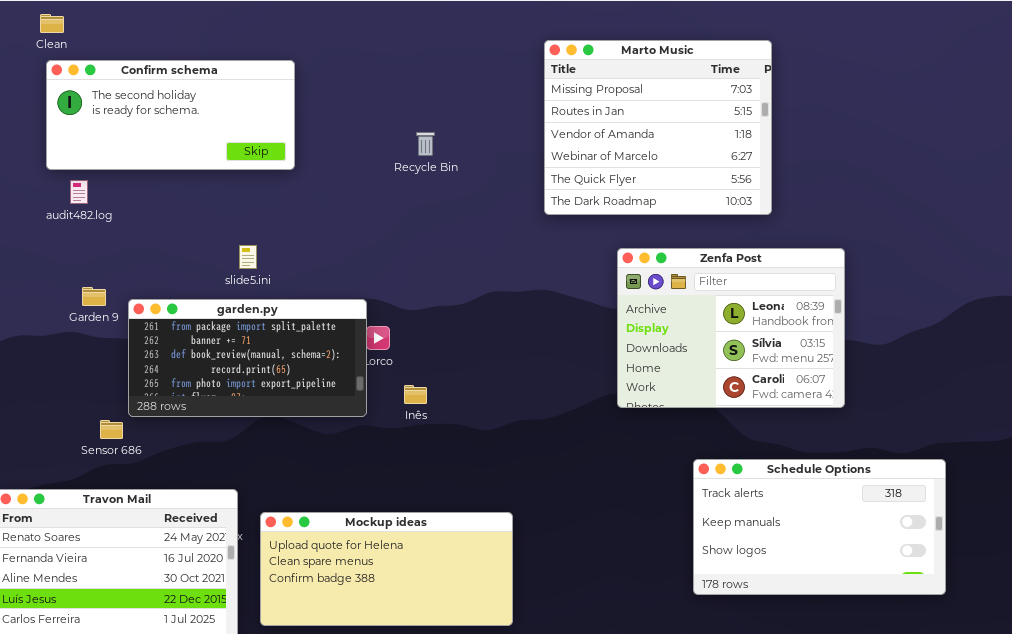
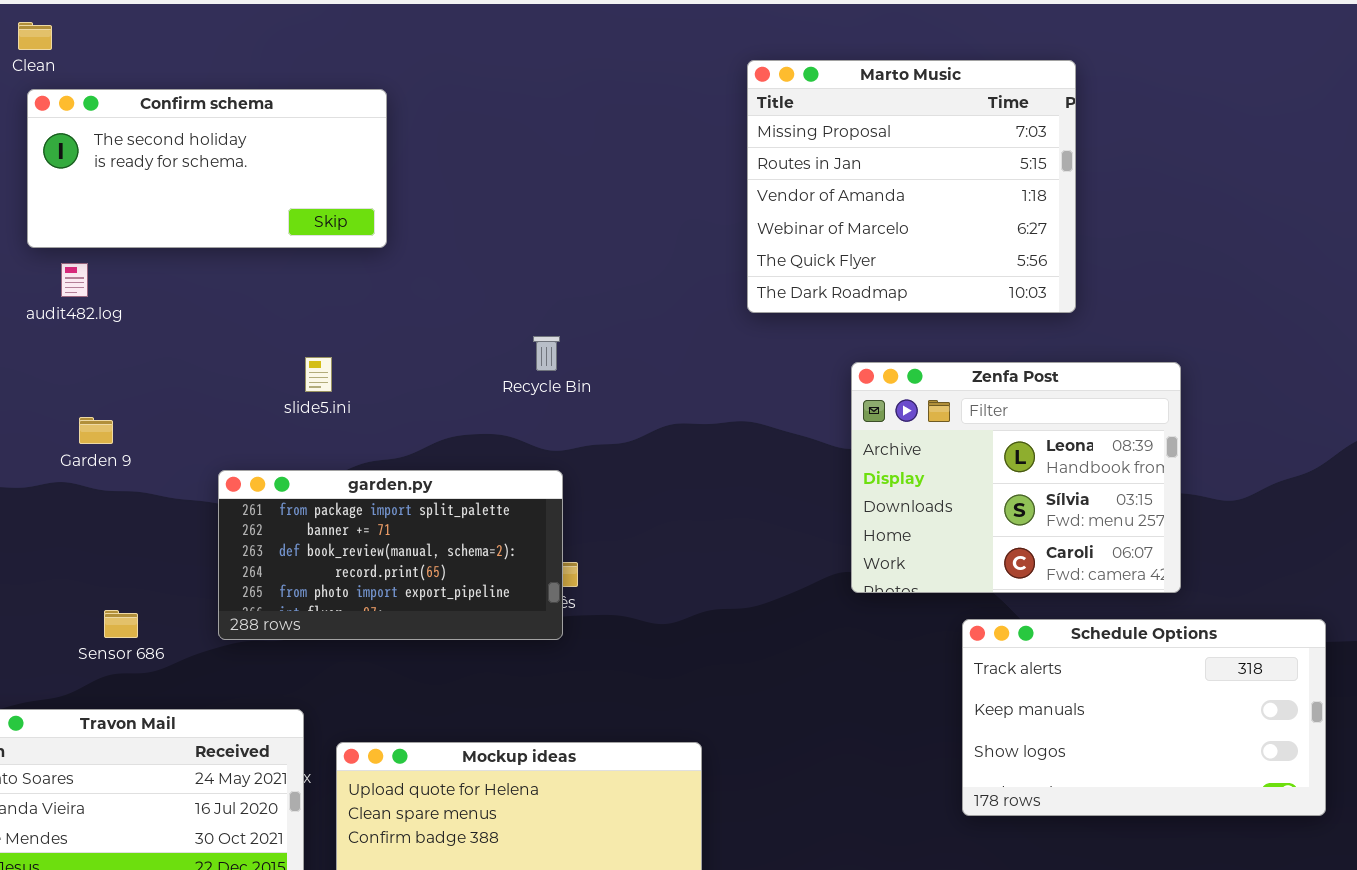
Recycle Bin: [416,132,435,156] -> [533,336,560,371], moved
garden.py: [128,299,367,417] -> [218,470,563,640], moved
Schedule Options: [693,459,946,595] -> [962,619,1326,816], moved

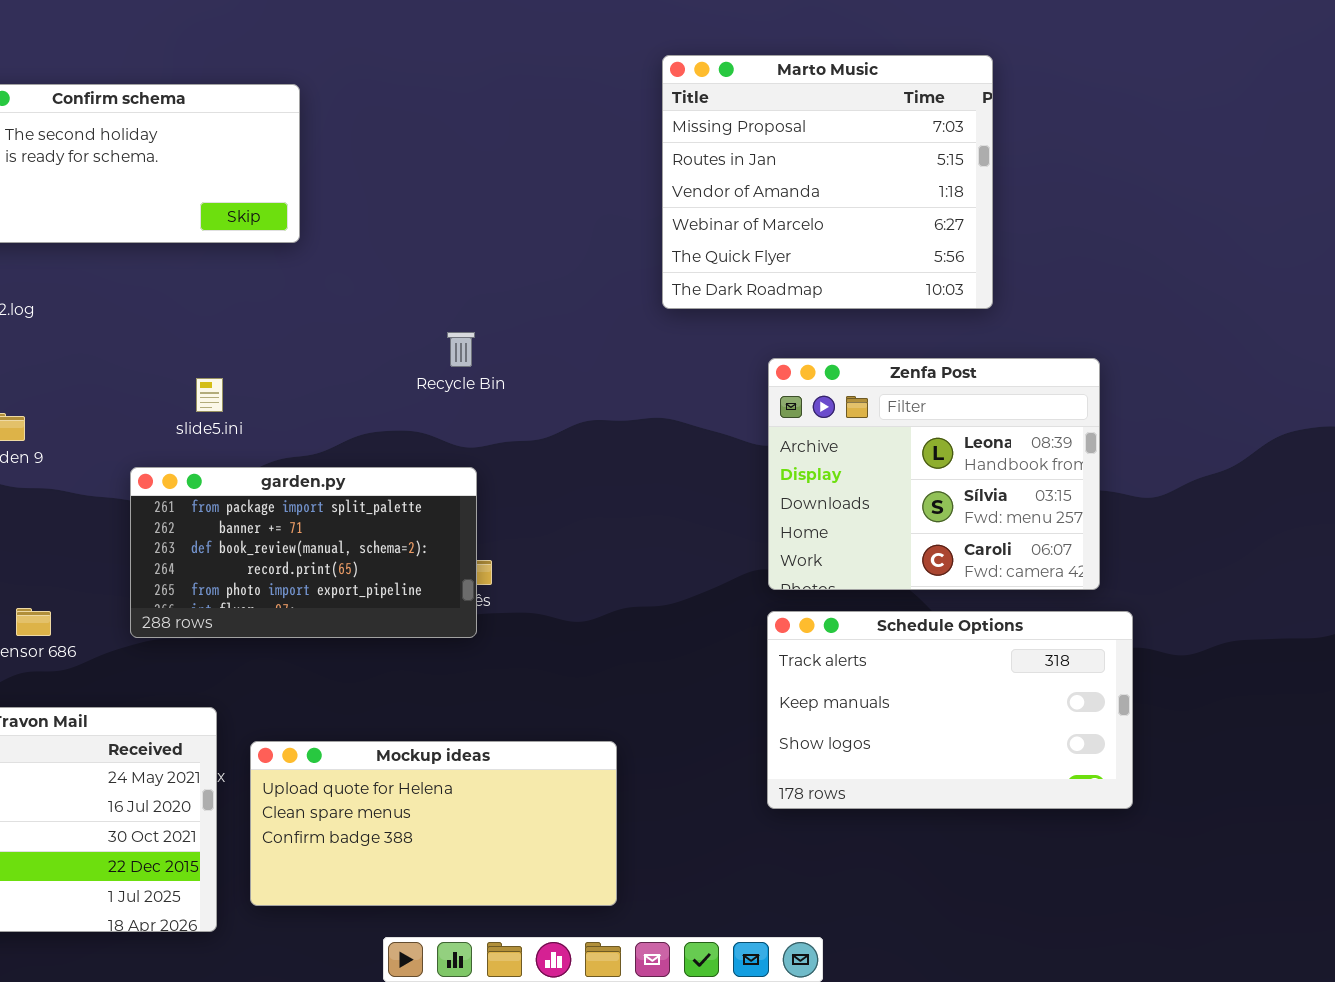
slide5.ini: [305,357,332,392] -> [196,378,223,412], moved
Schedule Options: [962,619,1326,816] -> [767,611,1133,809], moved

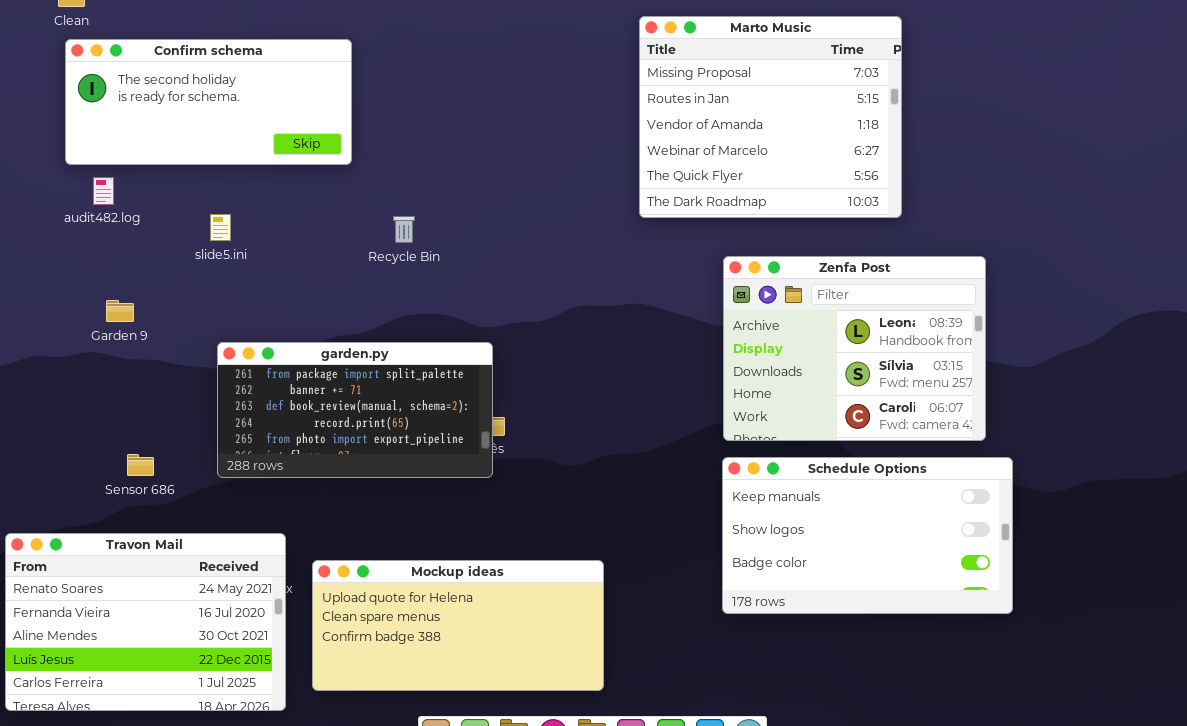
Recycle Bin: [447,332,475,367] -> [393,216,415,243], moved
slide5.ini: [196,378,223,412] -> [210,214,231,241], moved
Schedule Options: [767,611,1133,809] -> [722,457,1013,614], scrolled down 1 row

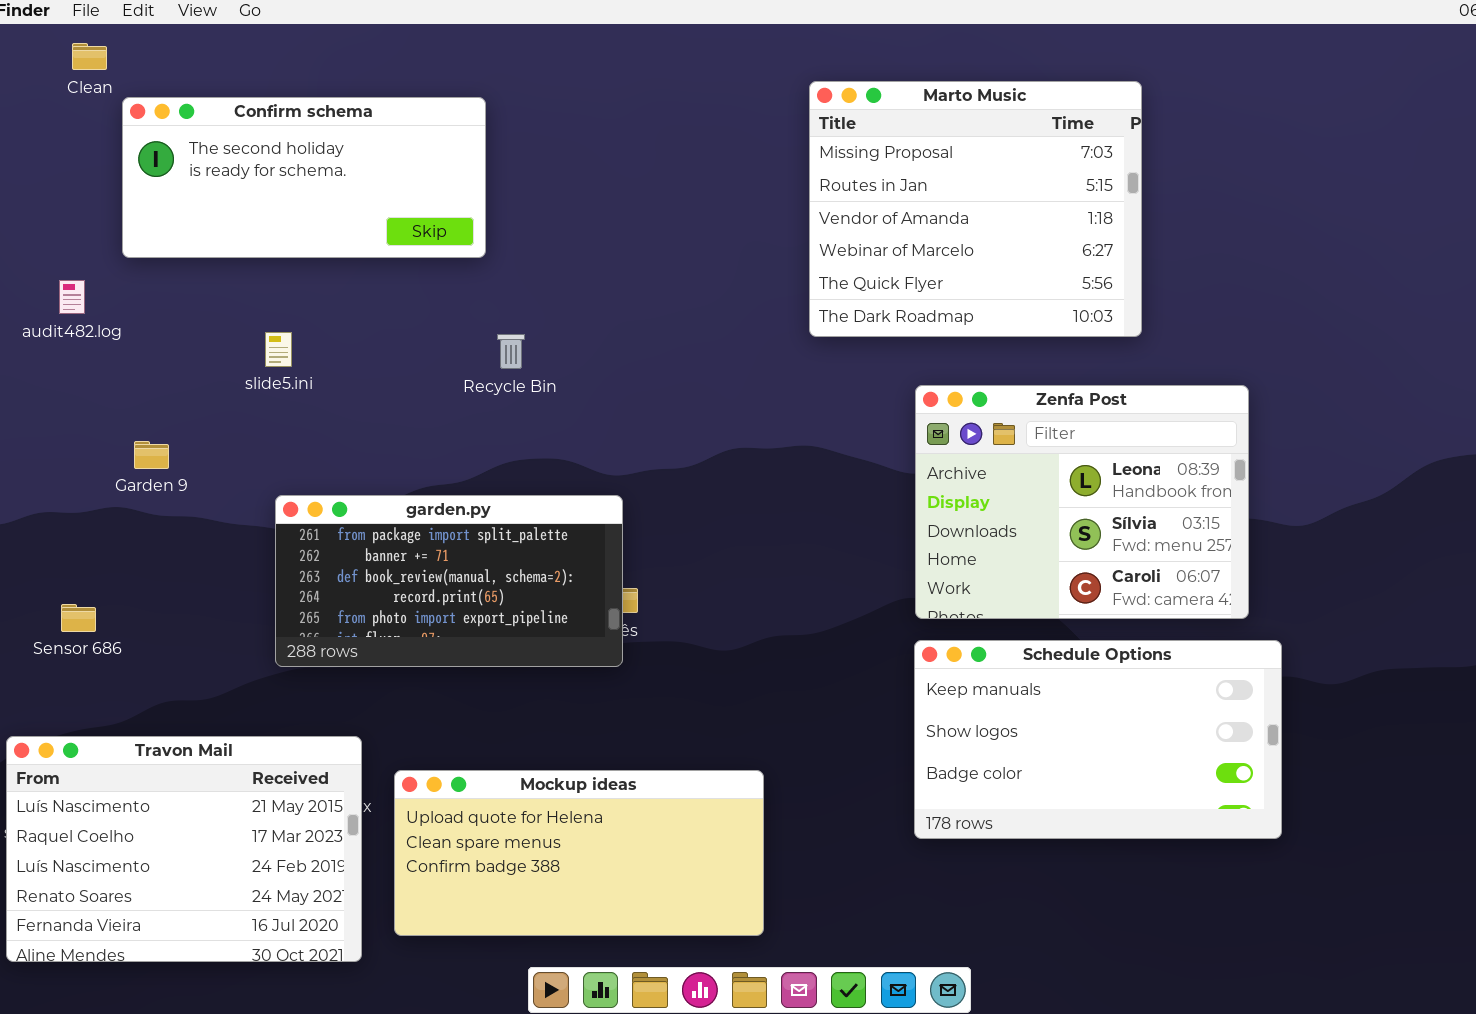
Confirm schema: [65,39,352,165] -> [122,97,486,258], moved
audit482.log: [93,177,114,205] -> [59,280,85,314], moved
Sensor 686: [127,454,154,476] -> [61,604,96,632], moved
Travon Mail: [5,533,286,711] -> [6,736,362,962], scrolled up 3 rows

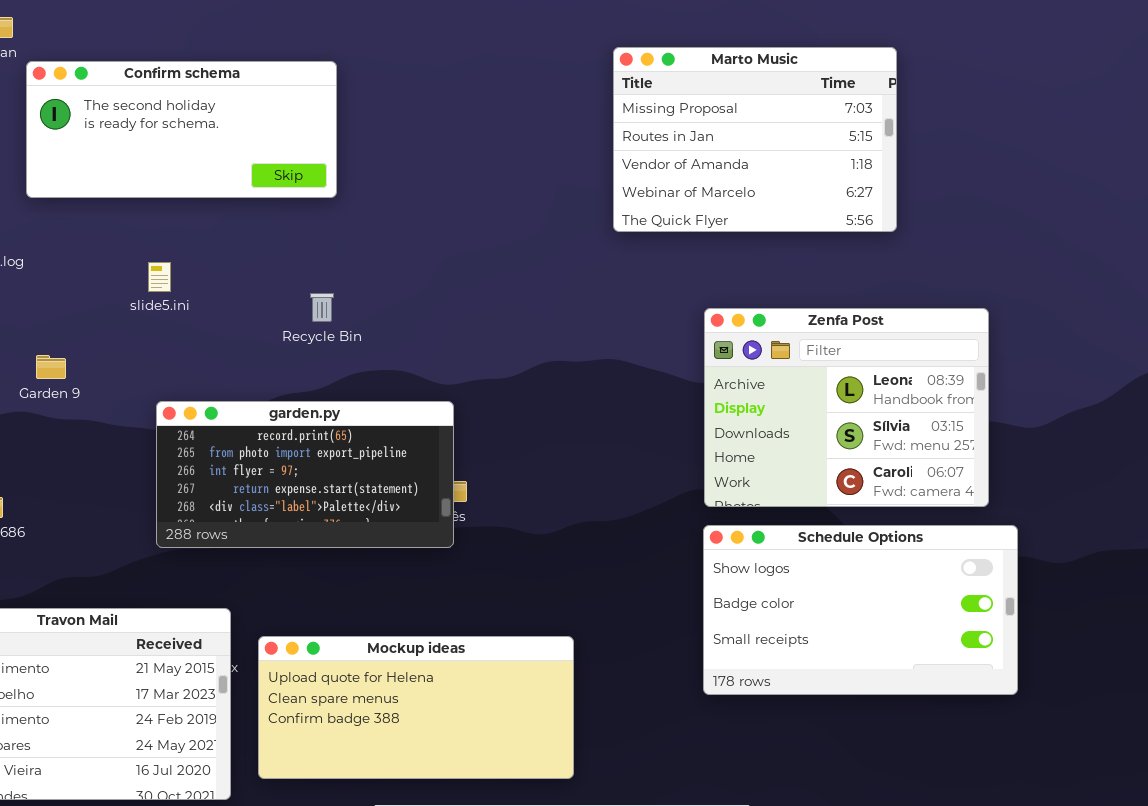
Marto Music: [809,81,1142,337] -> [613,47,897,232], resized
Recycle Bin: [497,334,525,369] -> [310,293,334,322], moved
garden.py: [275,495,623,667] -> [156,401,454,548], scrolled down 3 rows
Schedule Options: [914,640,1282,839] -> [703,525,1018,695], scrolled down 1 row

